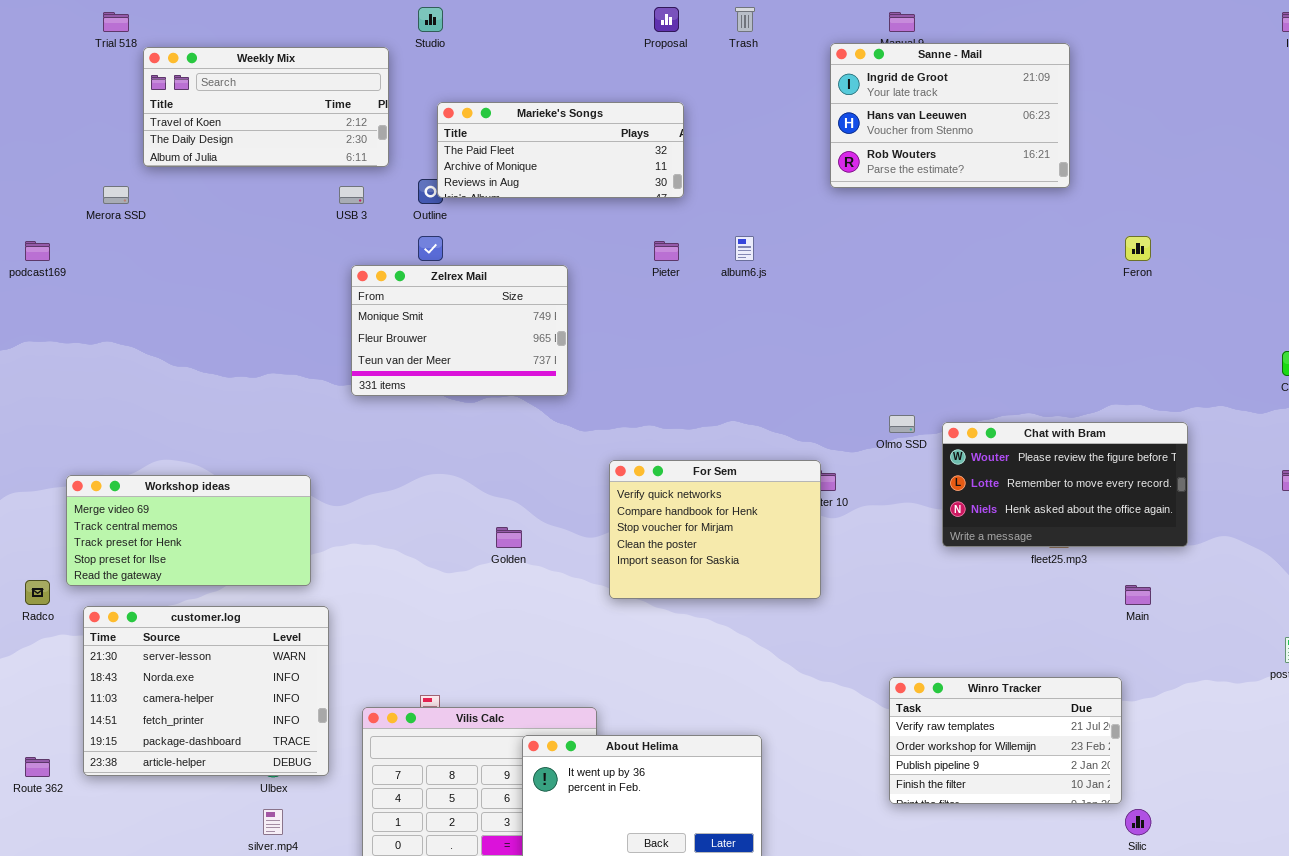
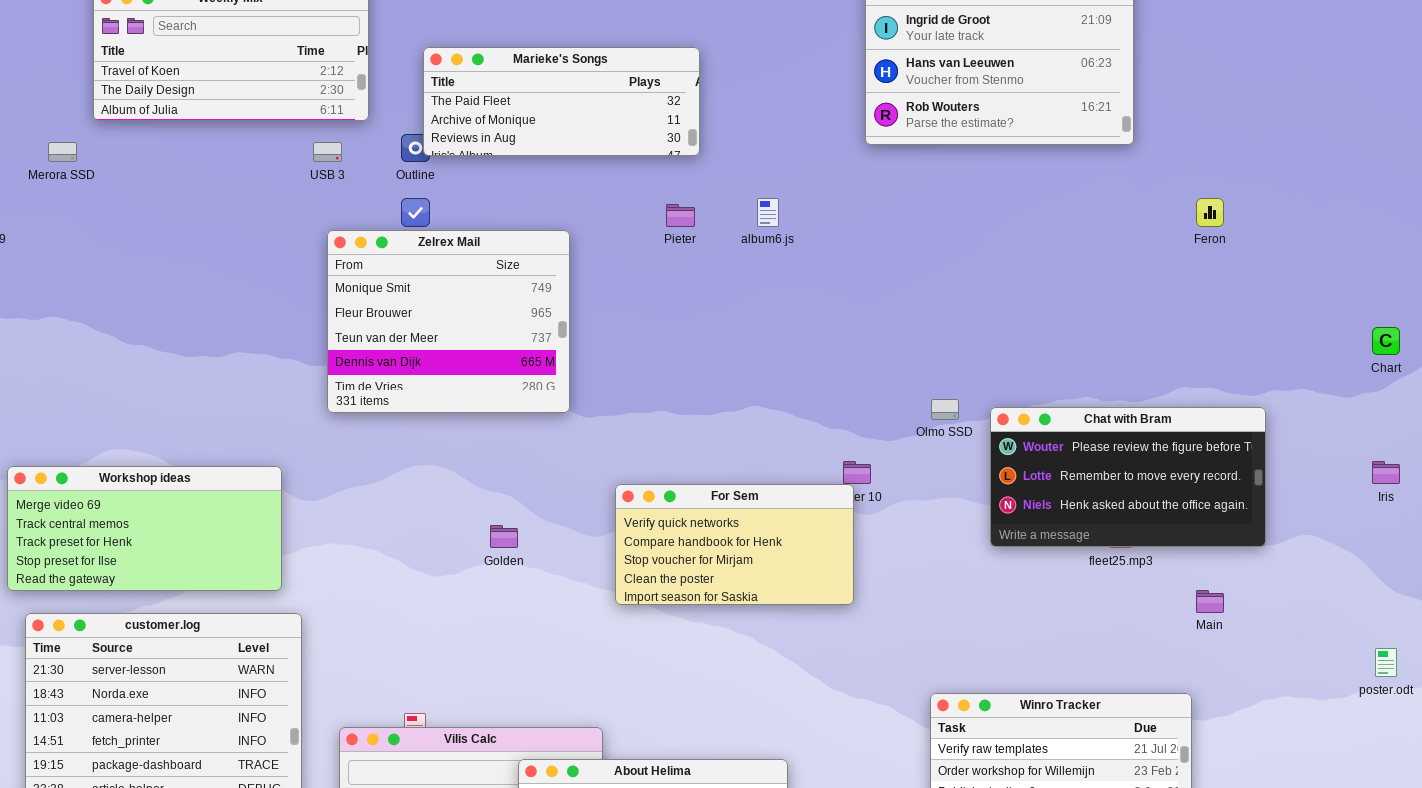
Zelrex Mail: [351,265,568,396] -> [327,230,570,413], resized
For Sem: [609,460,821,599] -> [615,484,854,605], resized

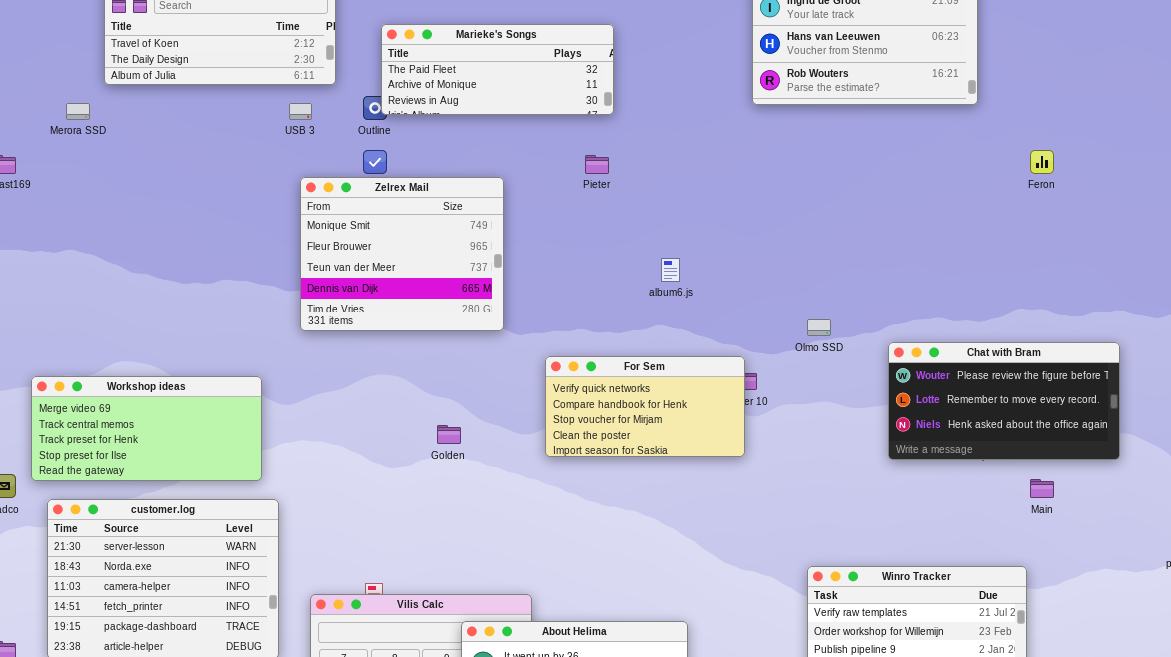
album6.js: [757,198,779,227] -> [661,258,680,282], moved
Chat with Bram: [990,407,1266,547] -> [888,342,1120,460], moved
For Sem: [615,484,854,605] -> [545,356,745,457], moved

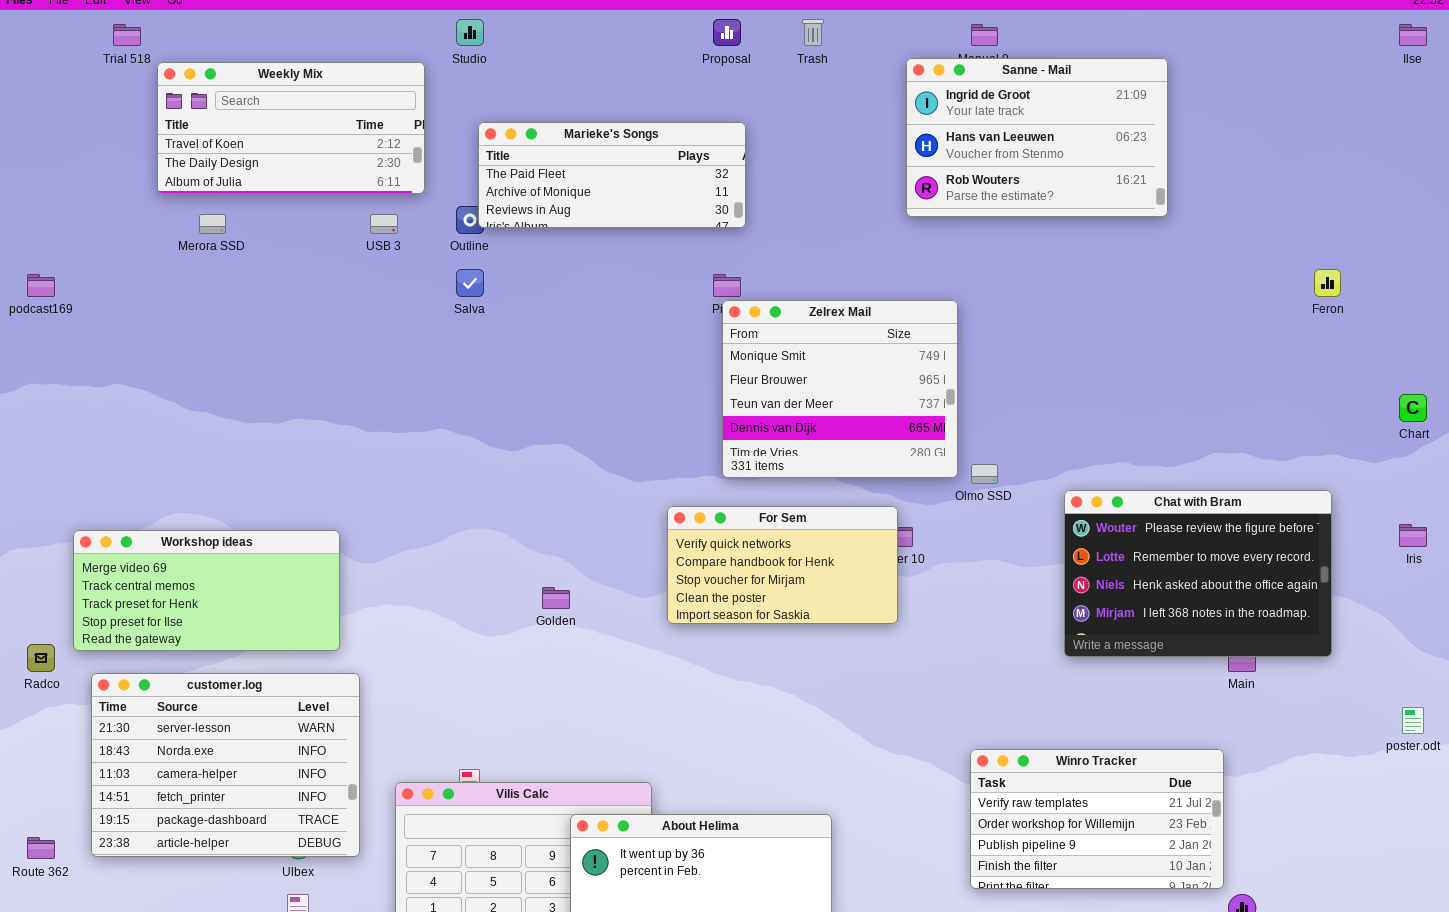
Merora SSD: [66,103,90,120] -> [199,214,226,234], moved
Feron: [1030,150,1054,174] -> [1314,269,1341,297], moved
Zelrex Mail: [300,177,504,331] -> [722,300,958,478], moved
Chat with Bram: [888,342,1120,460] -> [1064,490,1332,657], resized

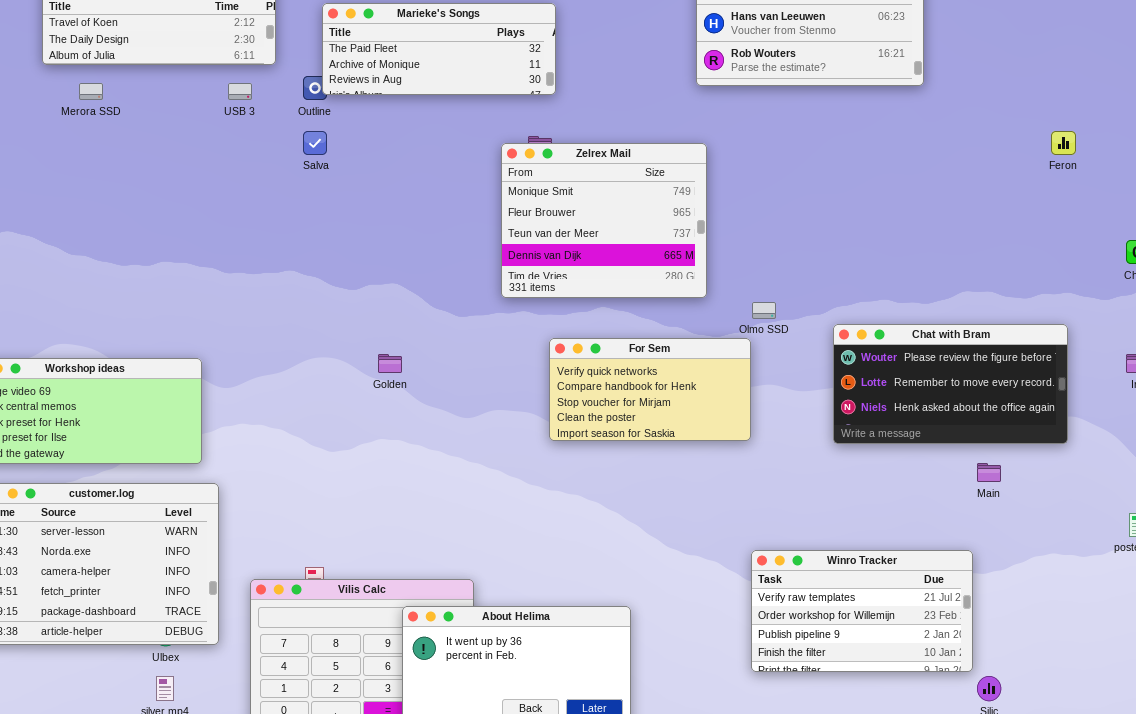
Zelrex Mail: [722,300,958,478] -> [501,143,707,298], moved
Chat with Bram: [1064,490,1332,657] -> [833,324,1068,444], resized
For Sem: [667,506,898,624] -> [549,338,751,441], moved
Golden: [542,587,570,609] -> [378,354,402,373], moved

